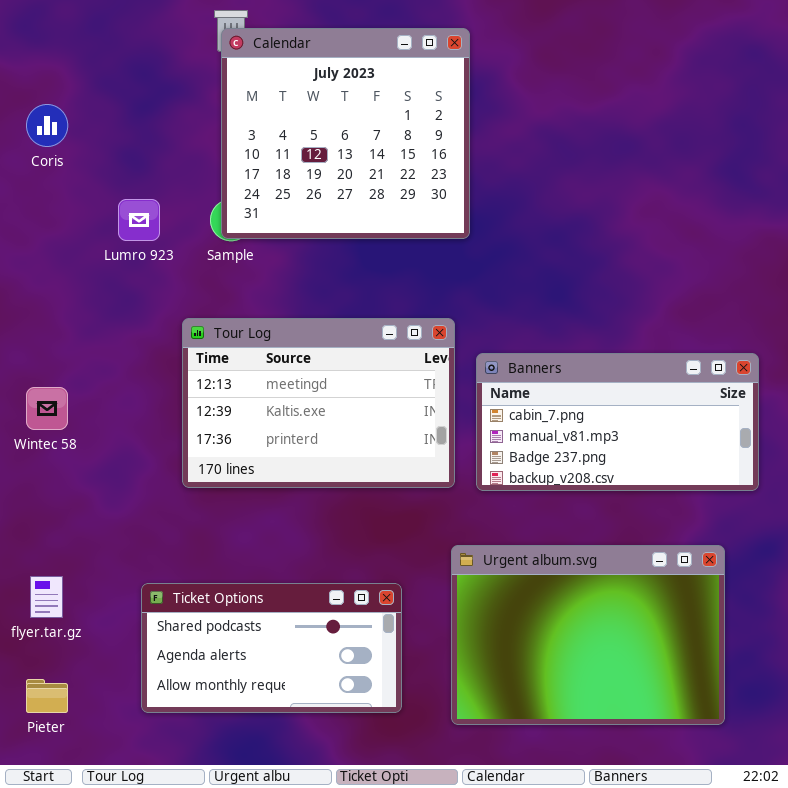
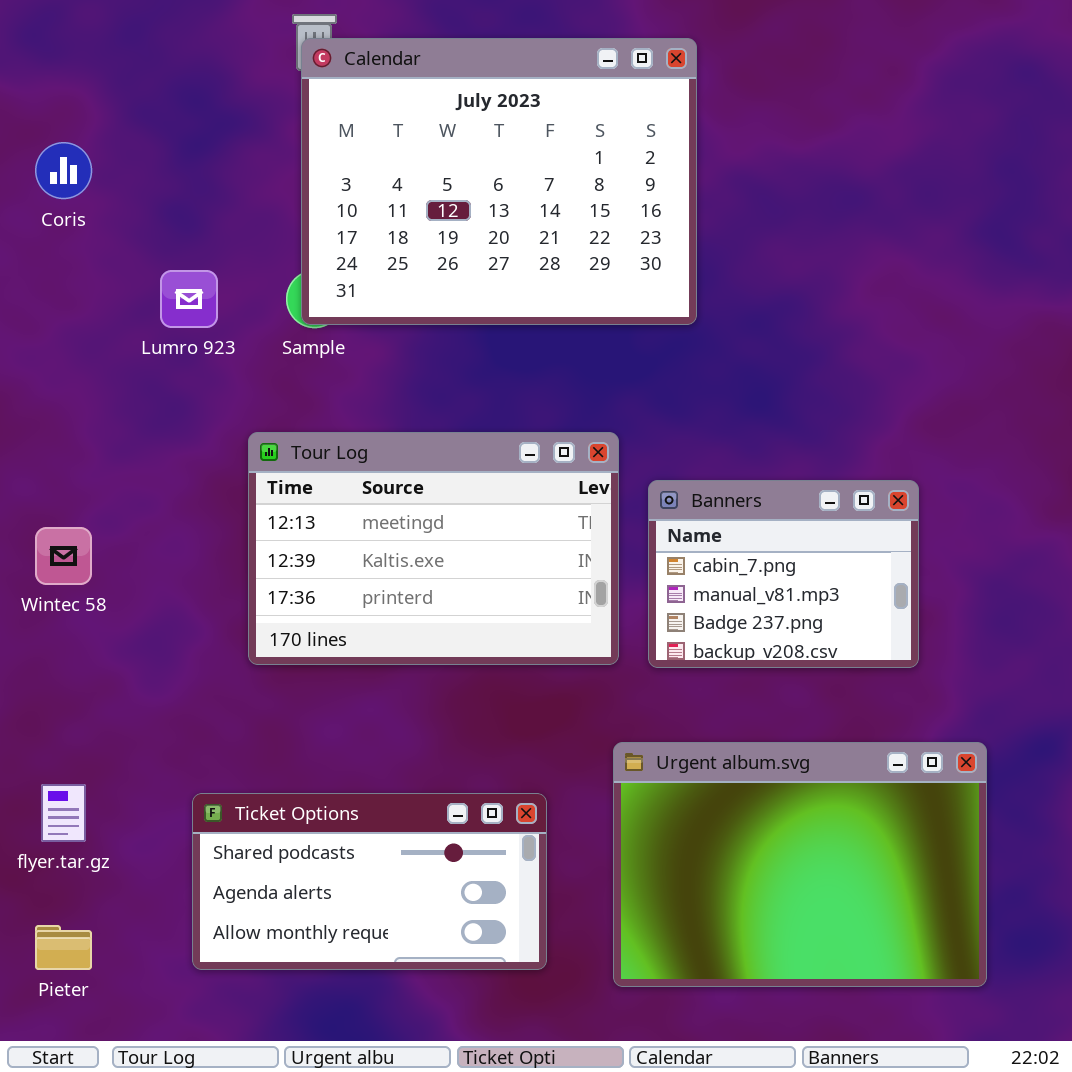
Calendar: [221,28,470,239] -> [301,38,697,325], resized
Banners: [476,353,759,491] -> [648,480,919,668], resized

